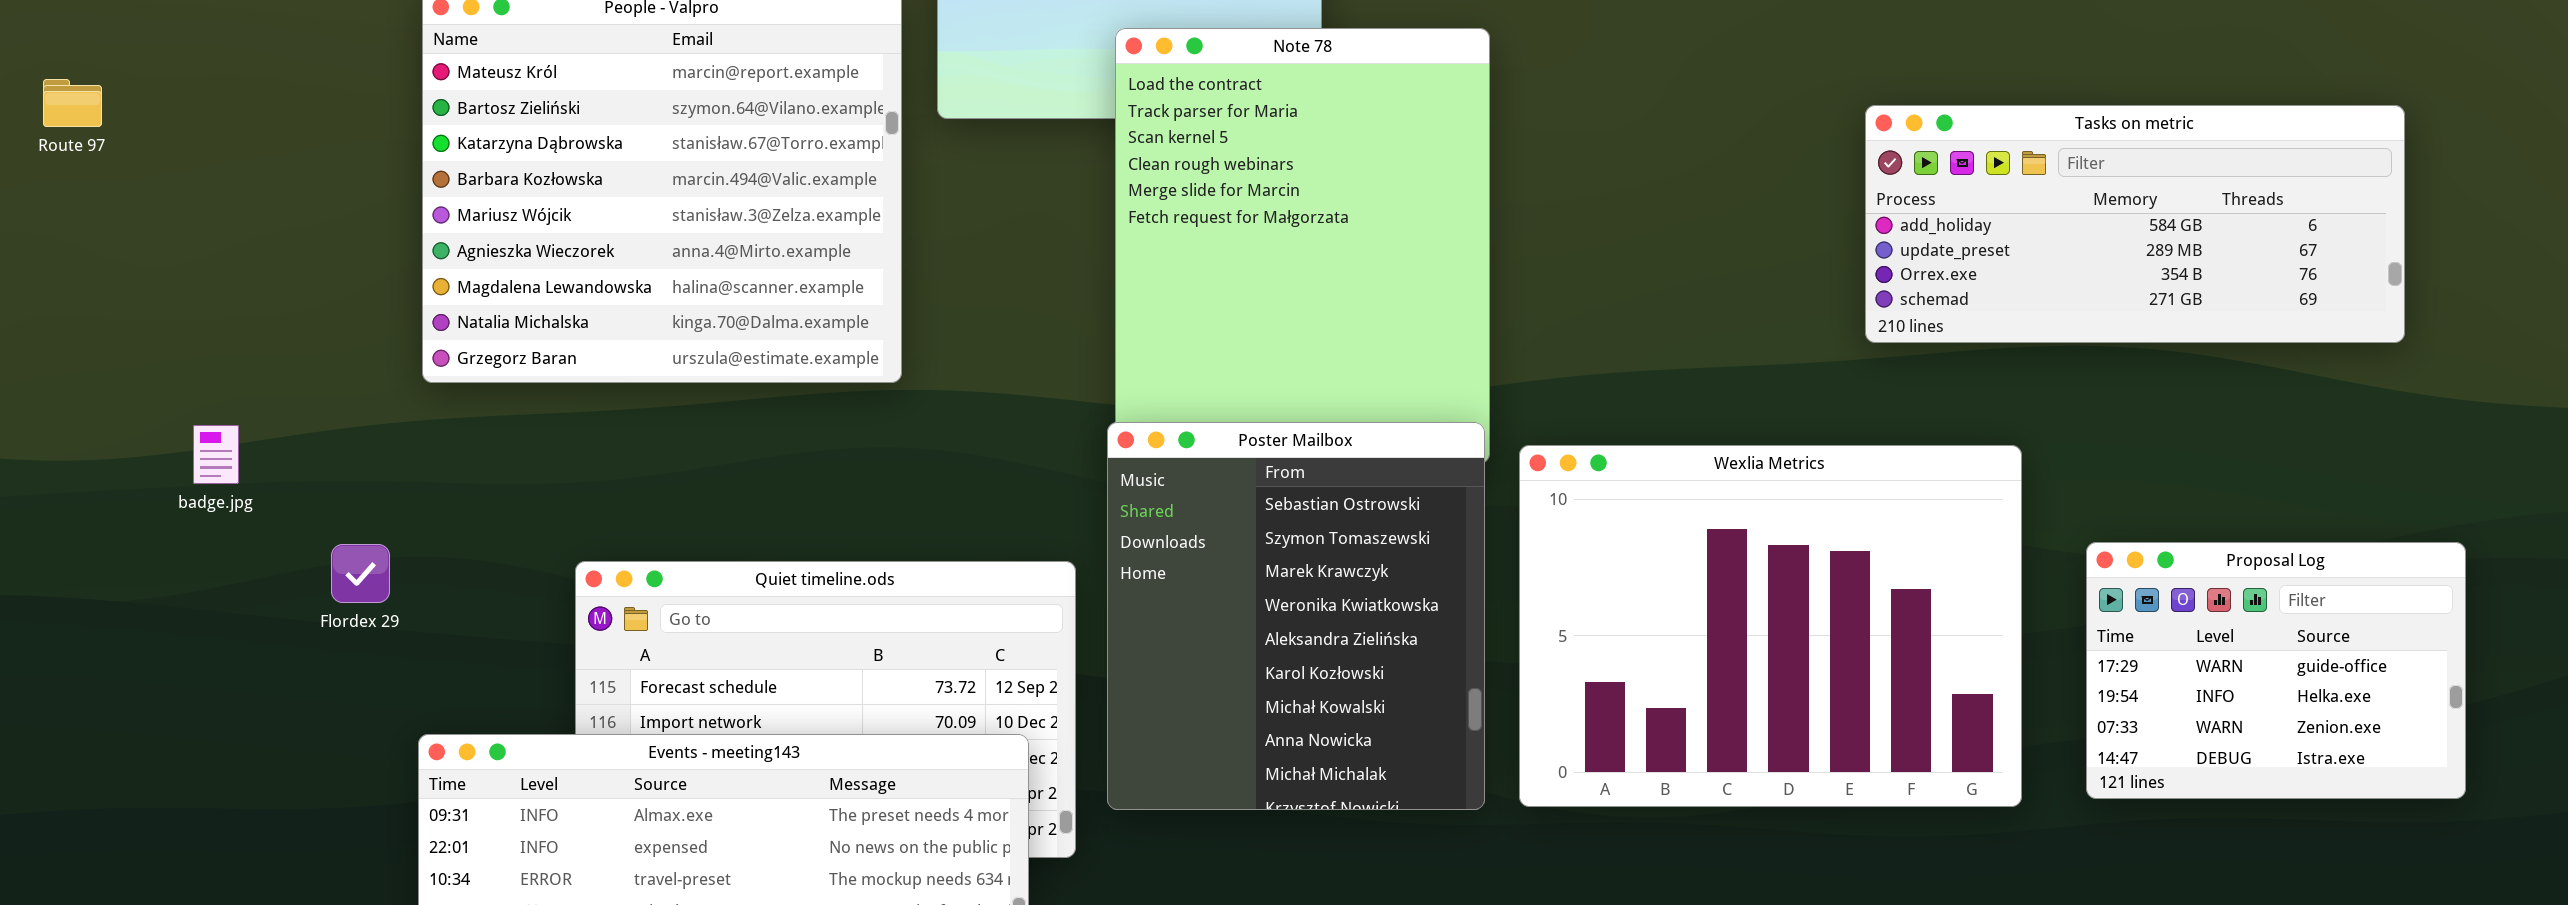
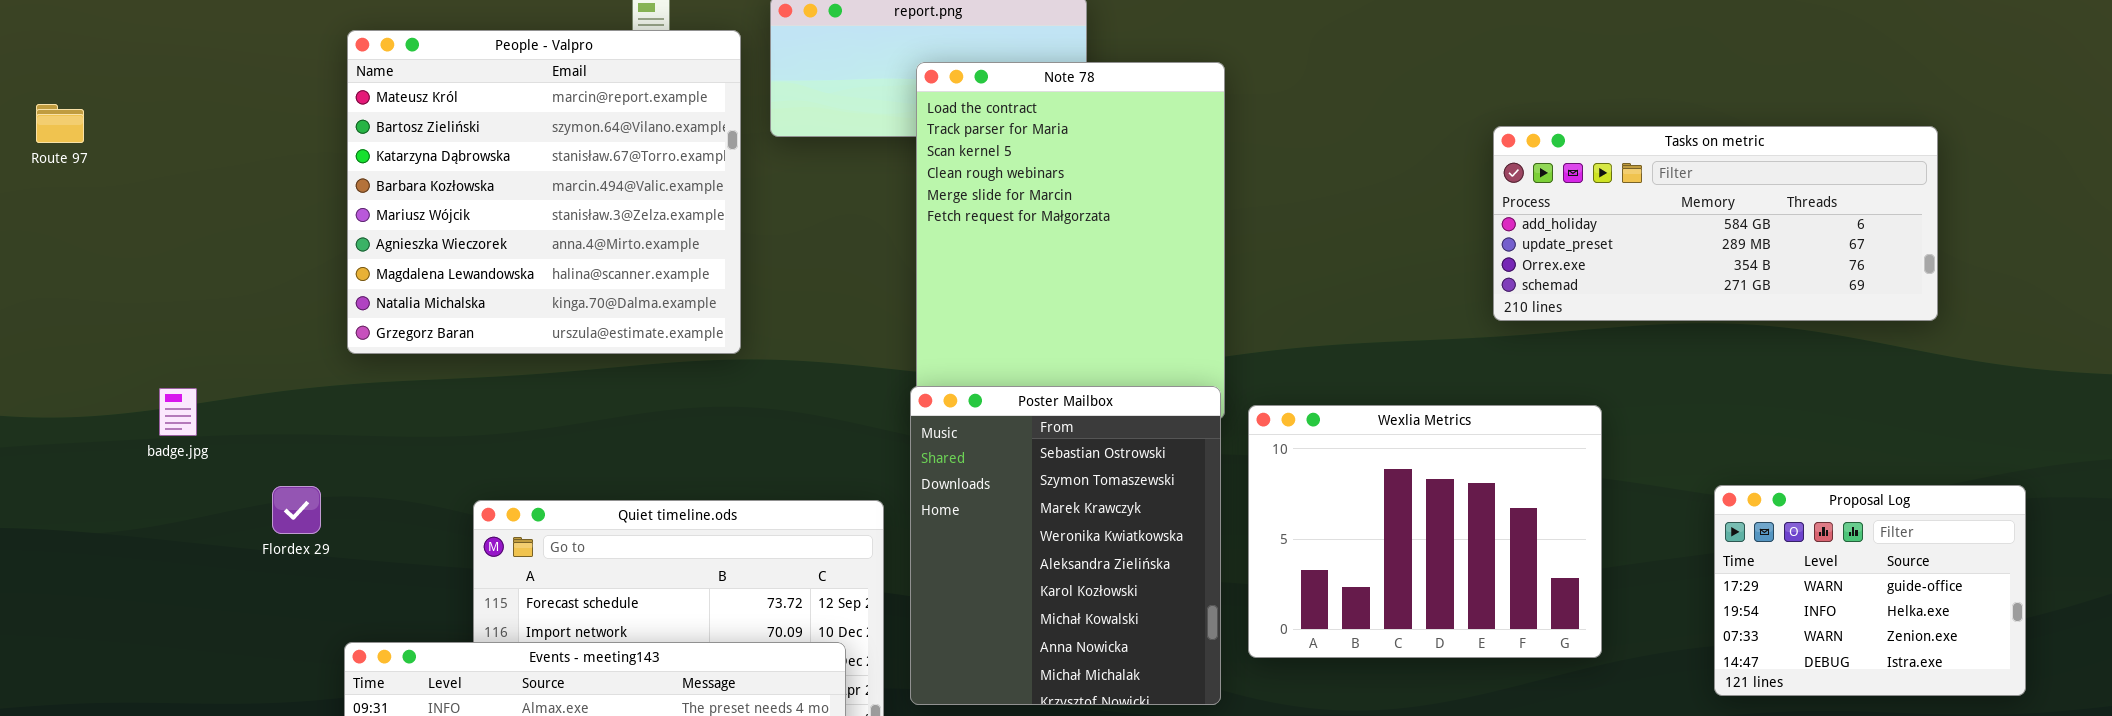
Tasks on metric: [1865,105,2405,343] -> [1493,126,1938,321], moved
Wexlia Metrics: [1519,445,2022,807] -> [1248,405,1602,658], resized

